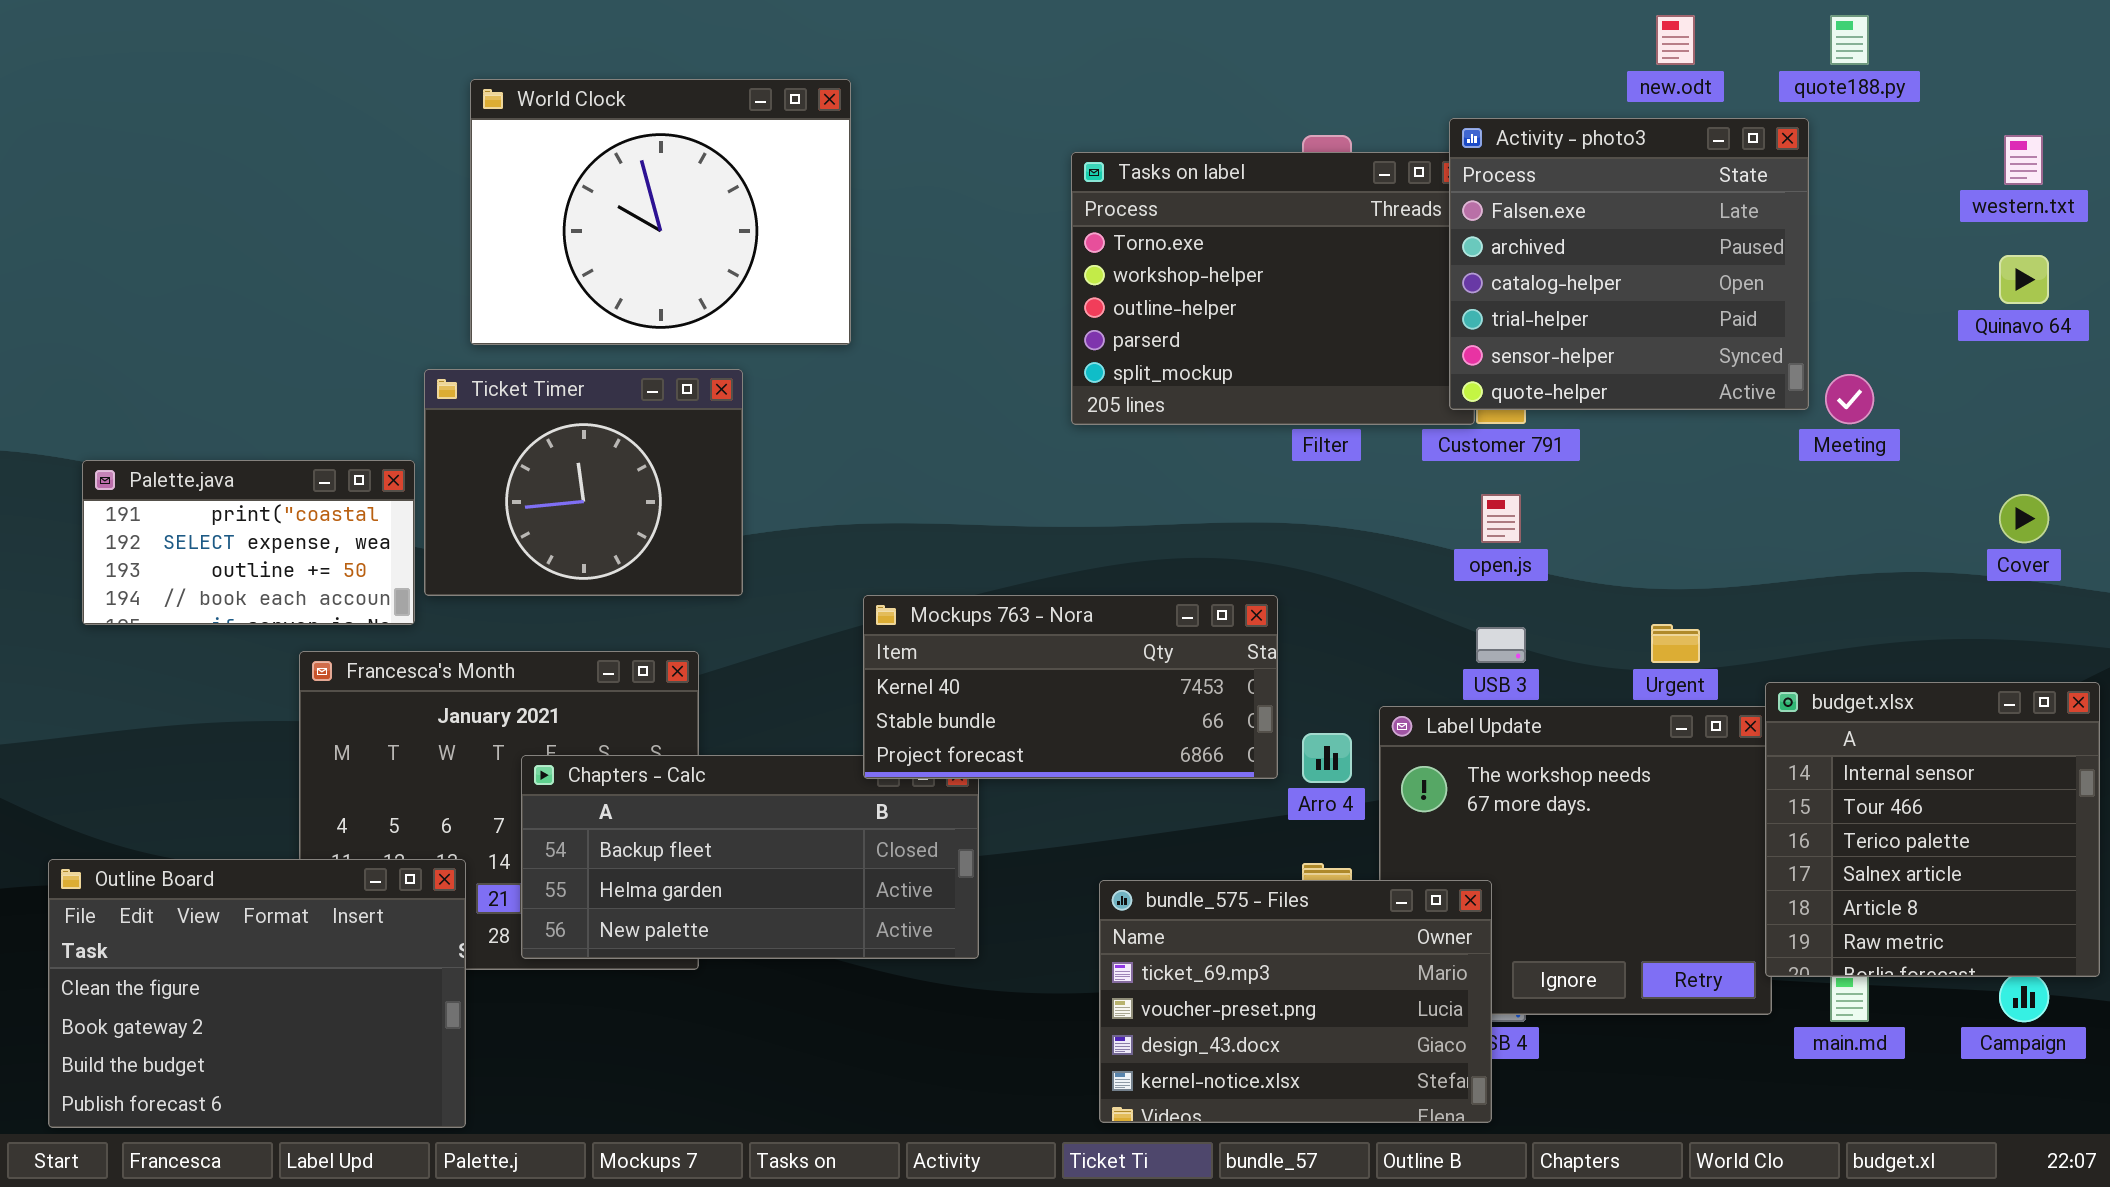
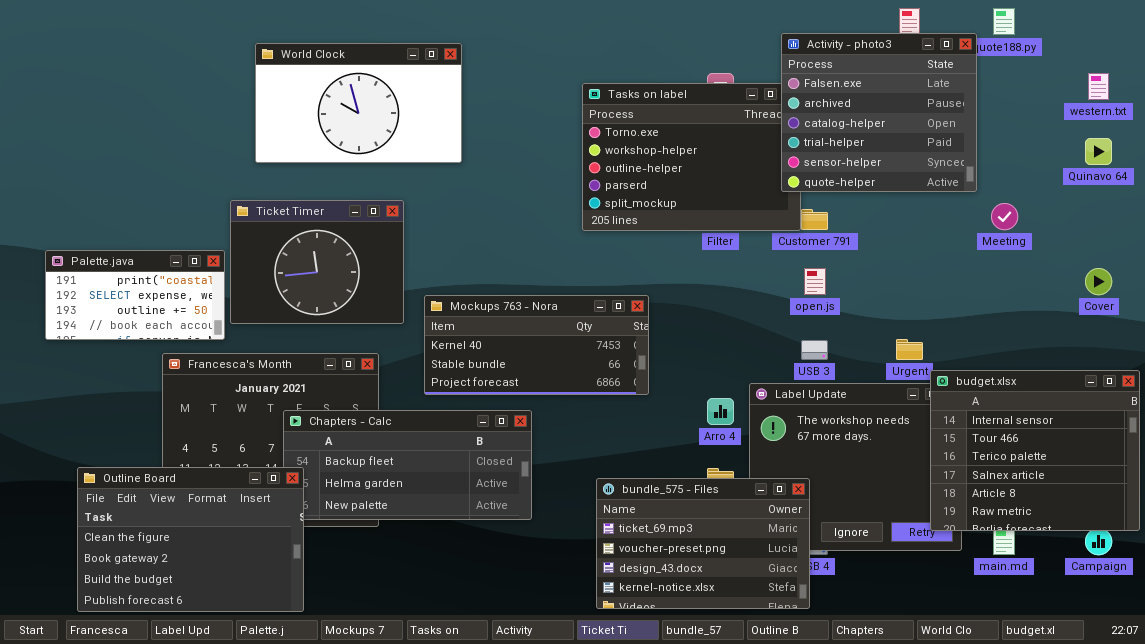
World Clock: [470,79,851,345] -> [255,43,462,163], resized
Activity - photo3: [1449,118,1809,410] -> [781,33,977,192], moved
Mockups 763 - Nora: [863,595,1278,779] -> [424,295,649,395], moved
budget.xlsx: [1765,682,2100,977] -> [930,370,1140,531], resized
Outline Board: [48,859,466,1128] -> [77,467,304,612], moved

